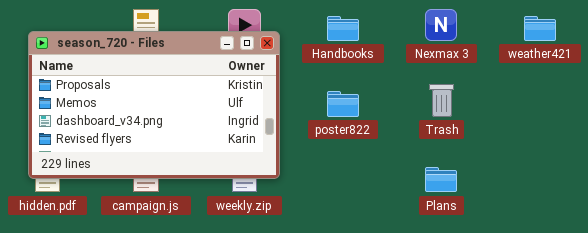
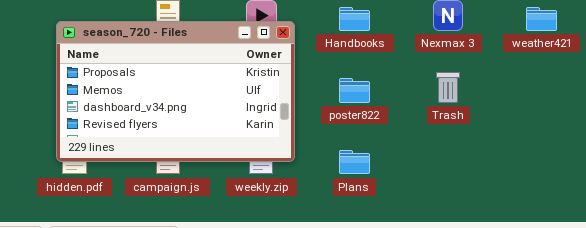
Plans: [425,167,457,192] -> [339,150,370,174], moved

